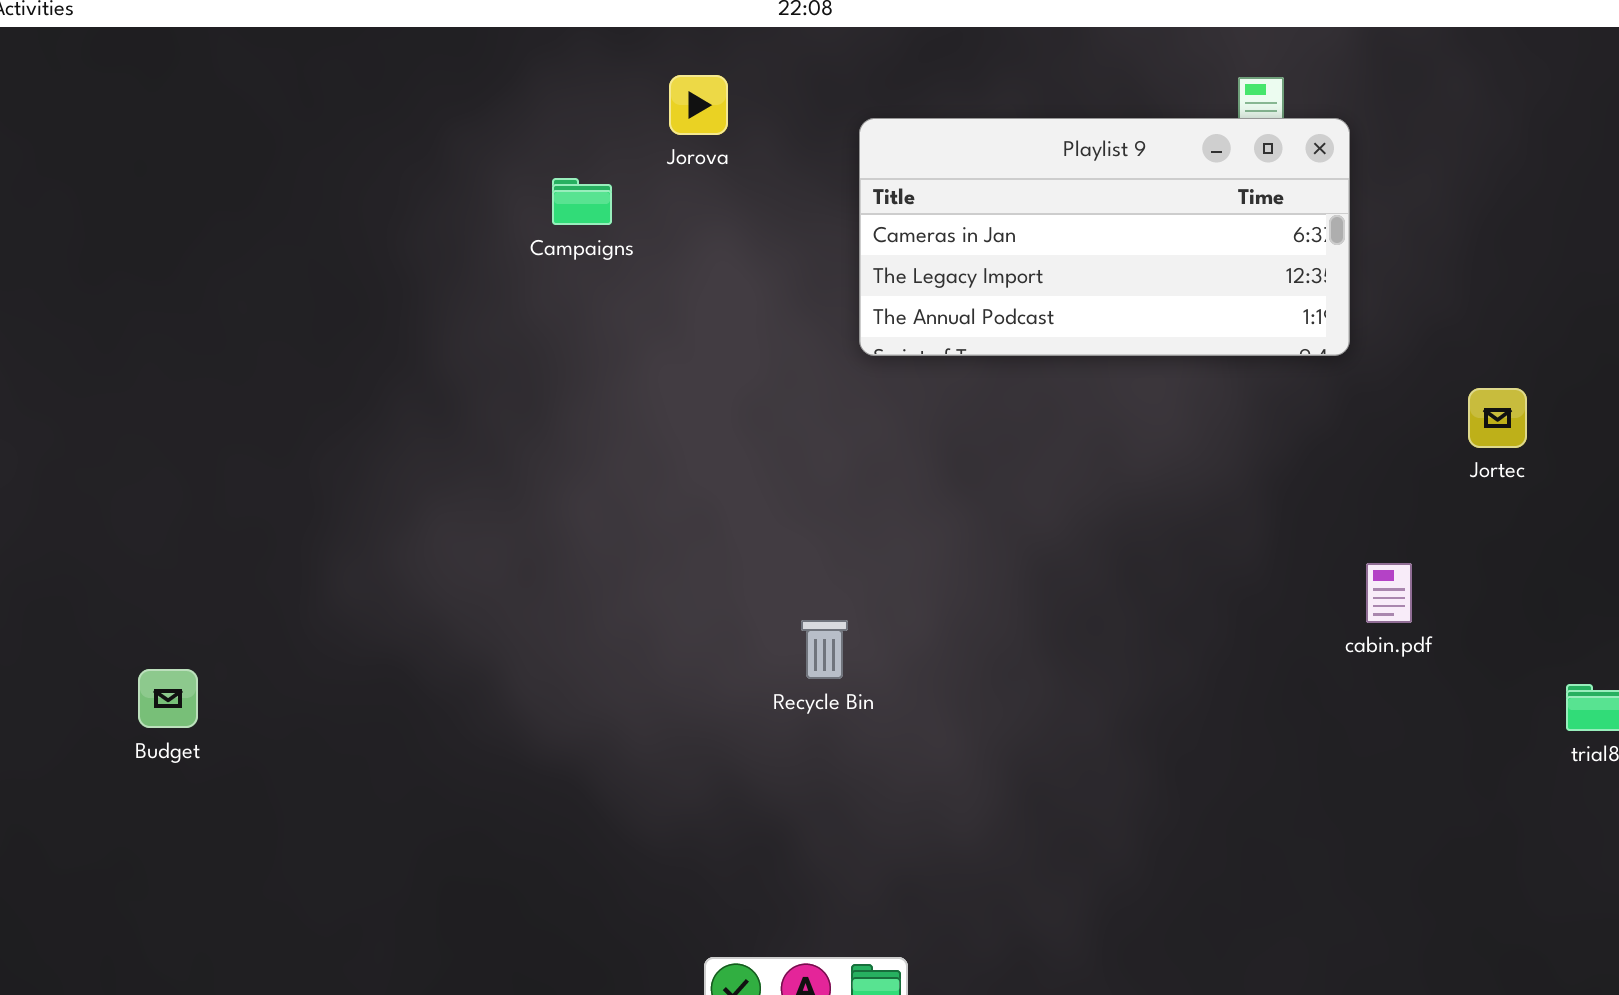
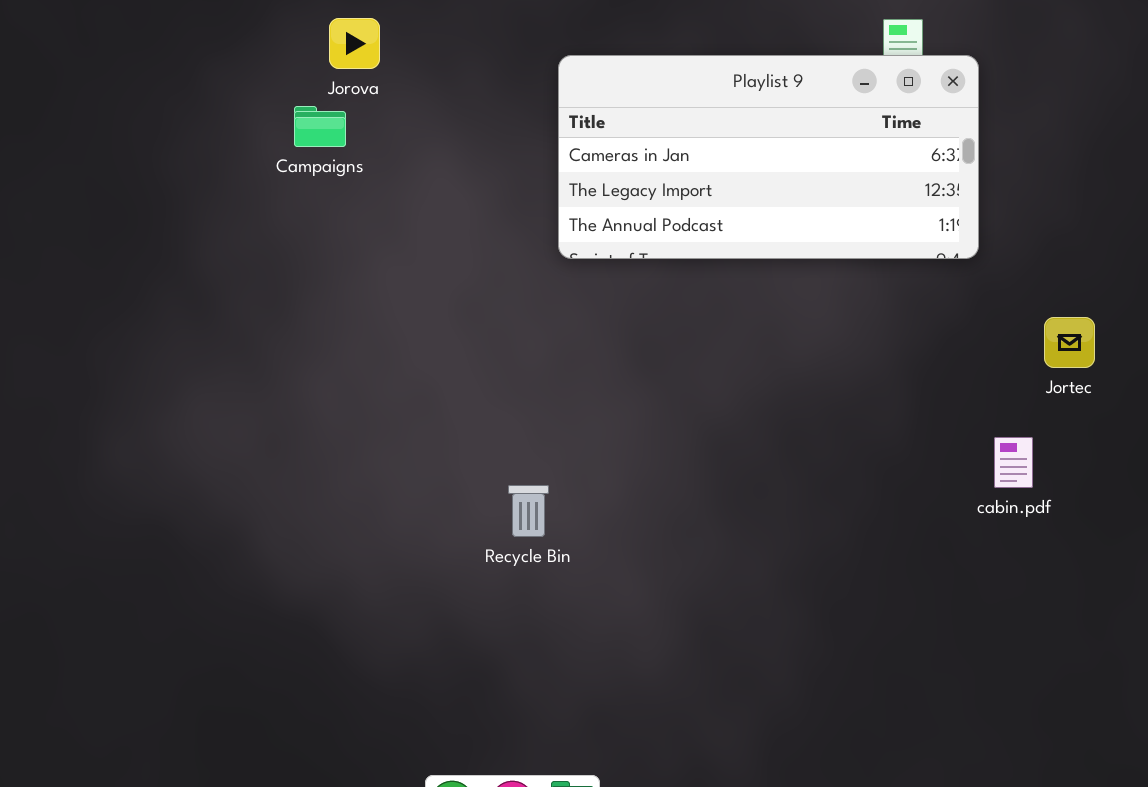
Jorova: [669,75,728,135] -> [329,18,380,69], moved
Jortec: [1468,388,1527,448] -> [1044,317,1095,368], moved

